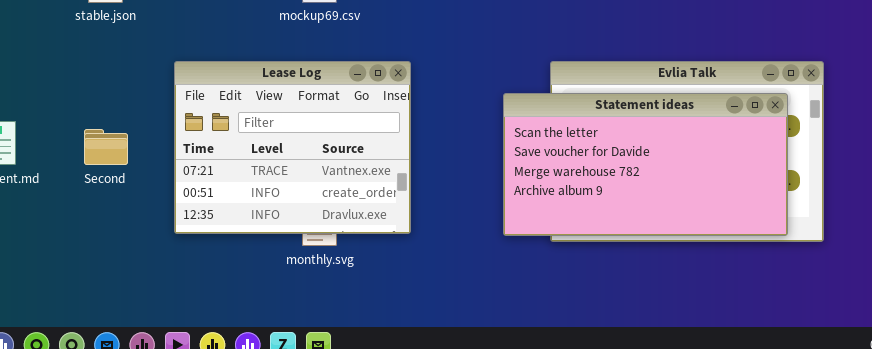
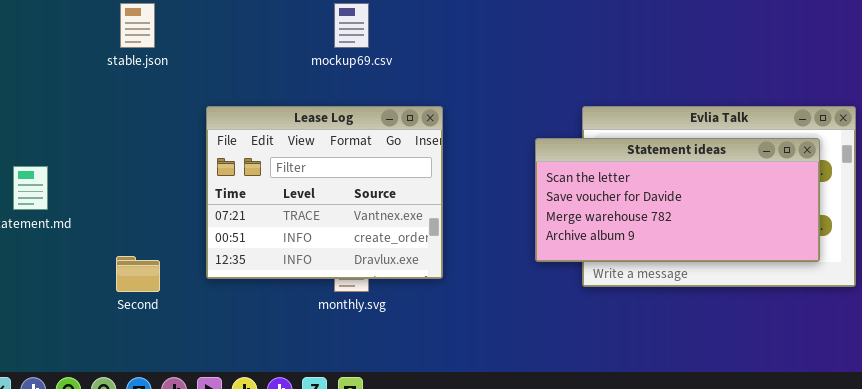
Statement ideas: [503,93,788,236] -> [535,138,820,262], resized
Second: [84,129,128,165] -> [116,256,160,292], moved

